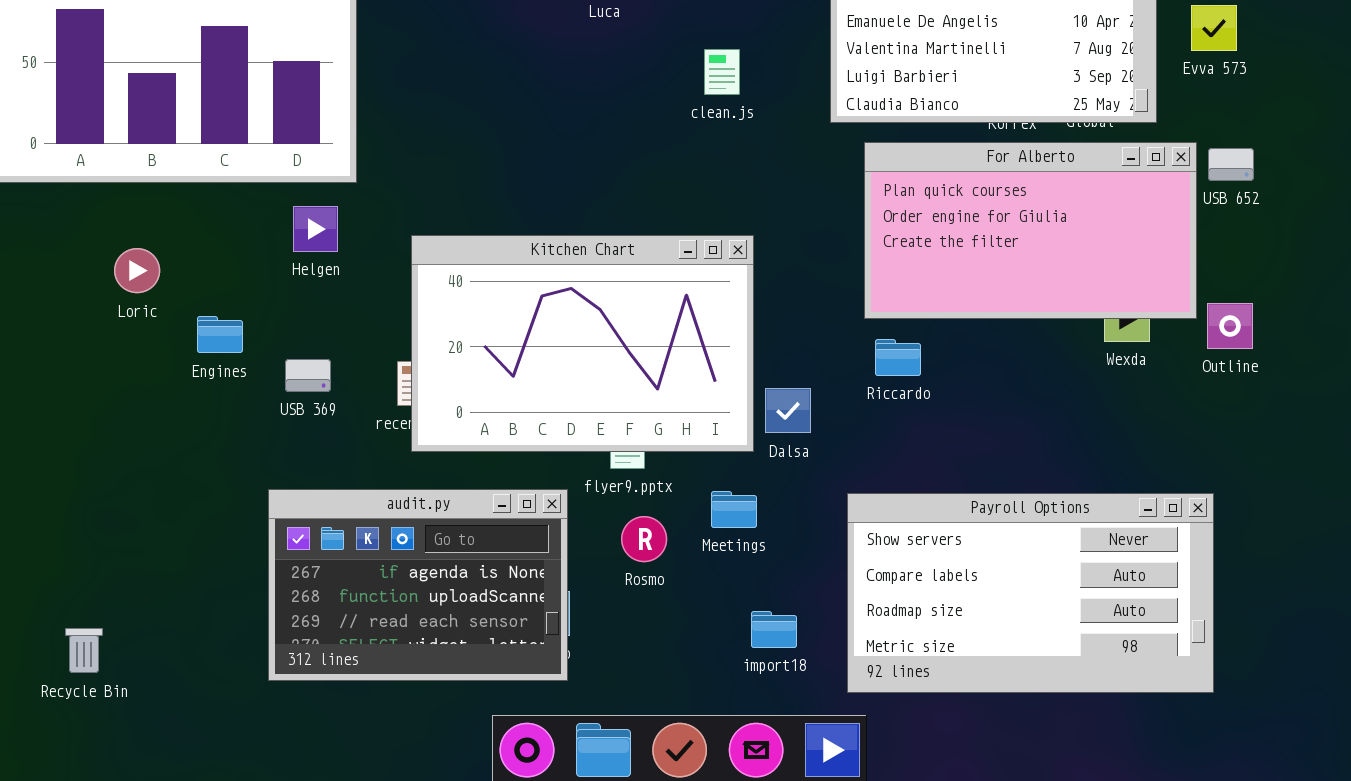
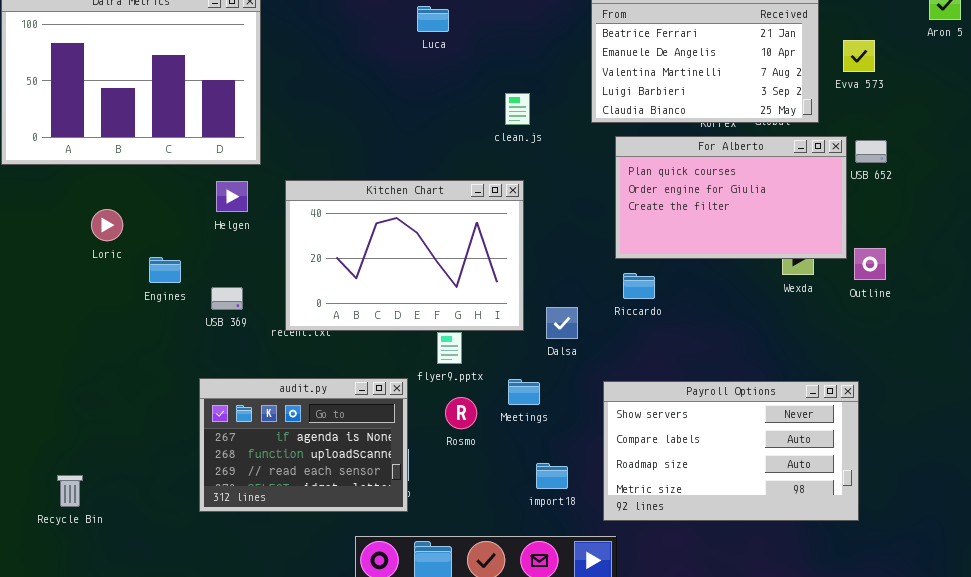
clean.js: [704,49,740,95] -> [505,93,530,125], moved
Kitchen Chart: [411,235,754,452] -> [285,180,524,331], moved

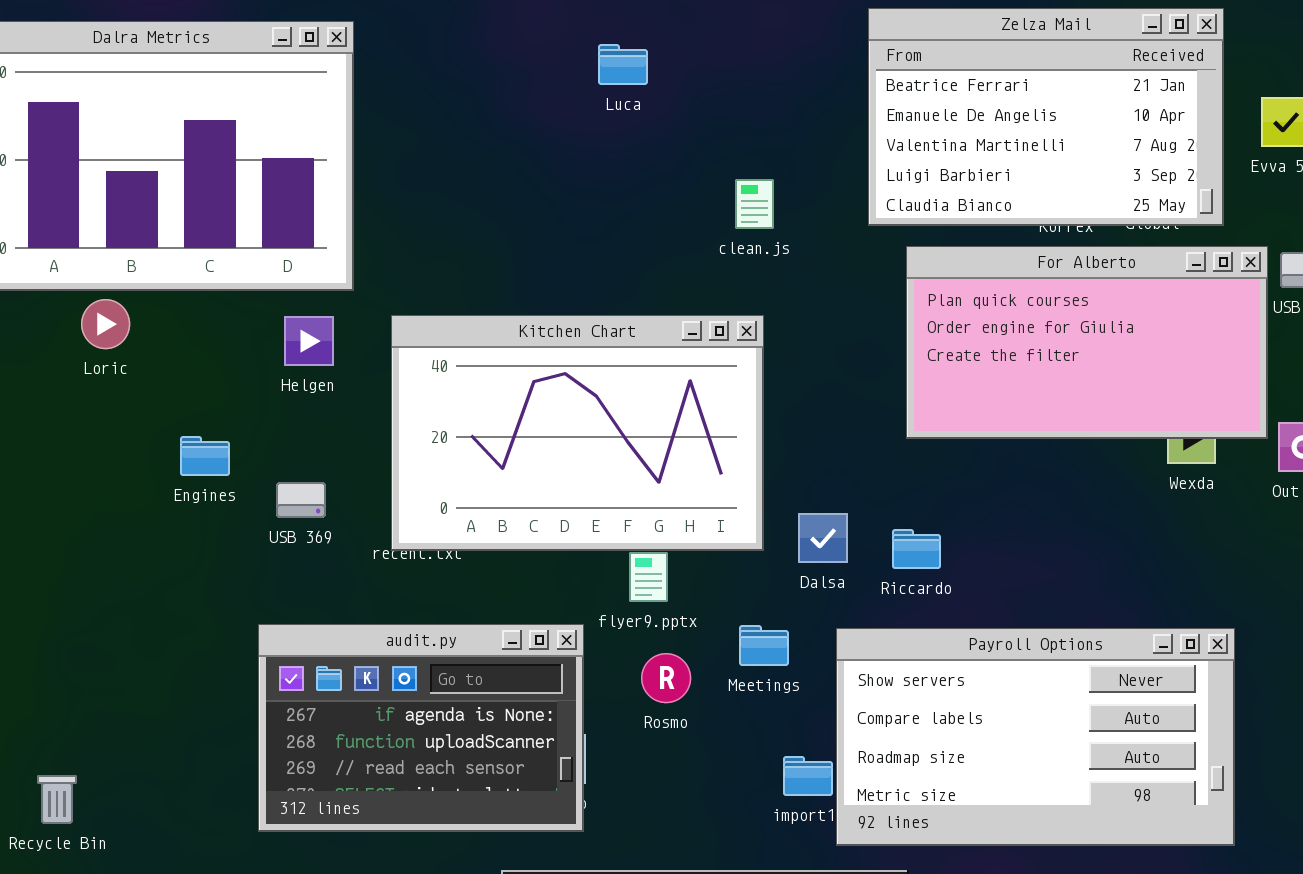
Loric: [91,209,123,241] -> [81,299,130,349], moved
Riccardo: [623,273,655,299] -> [892,529,941,569], moved
Payroll Options: [603,381,859,521] -> [836,628,1235,846], moved

